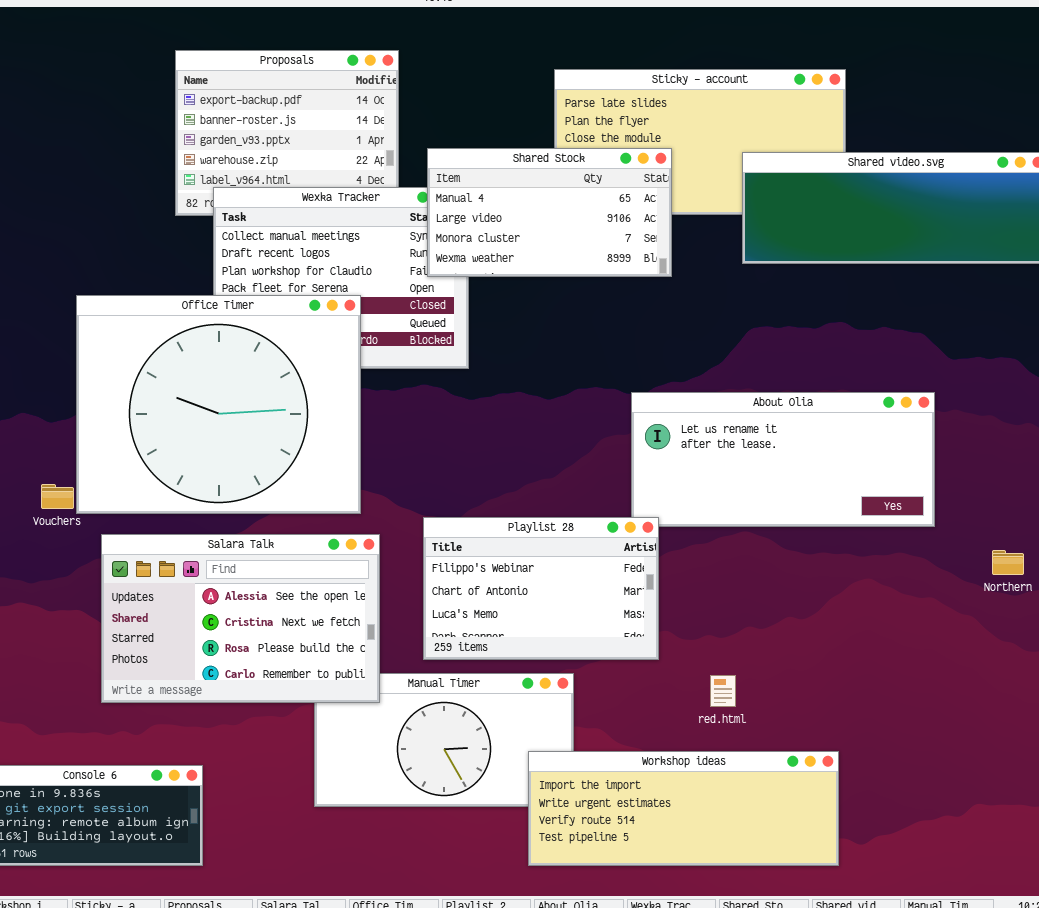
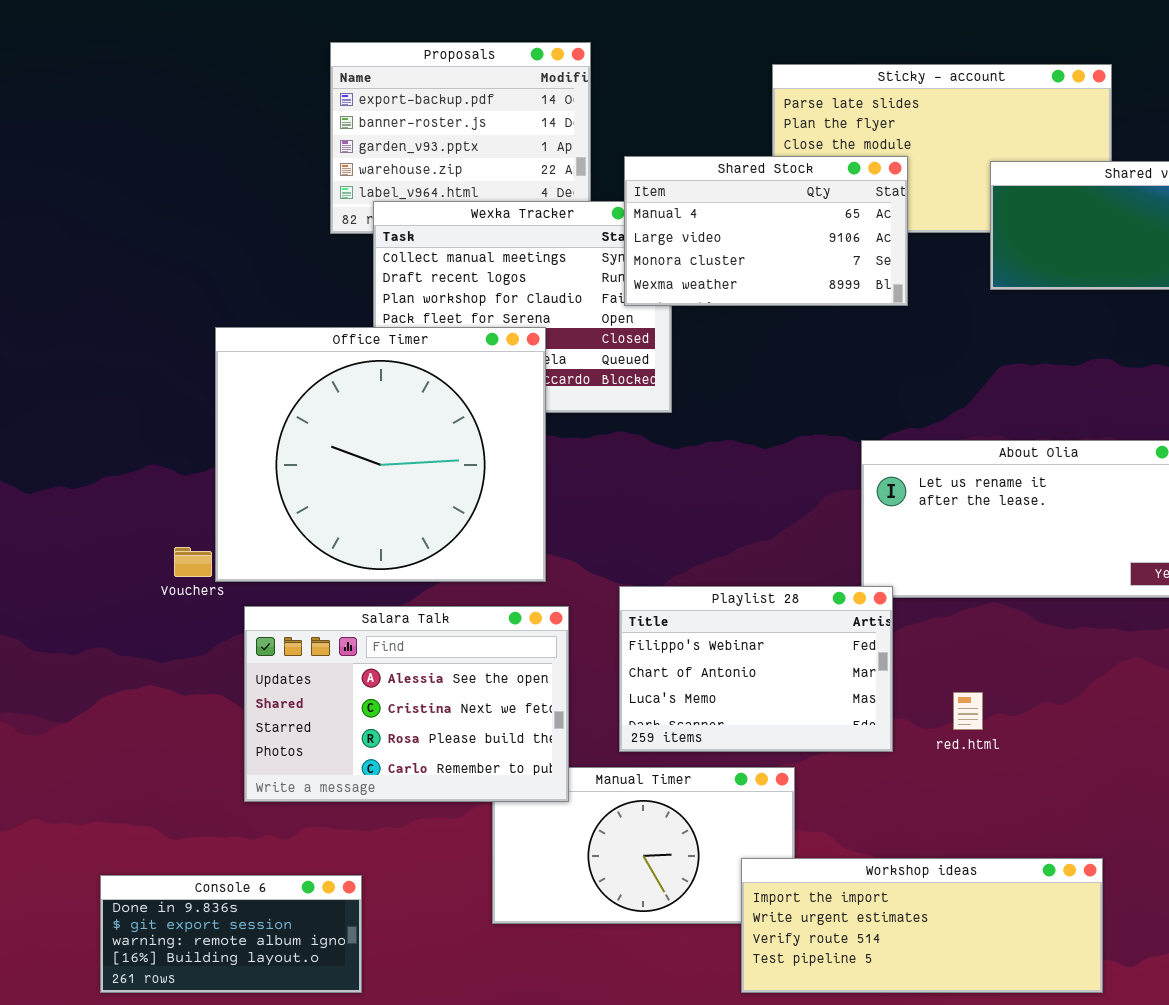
red.html: [710,675,736,707] -> [953,692,983,730], moved

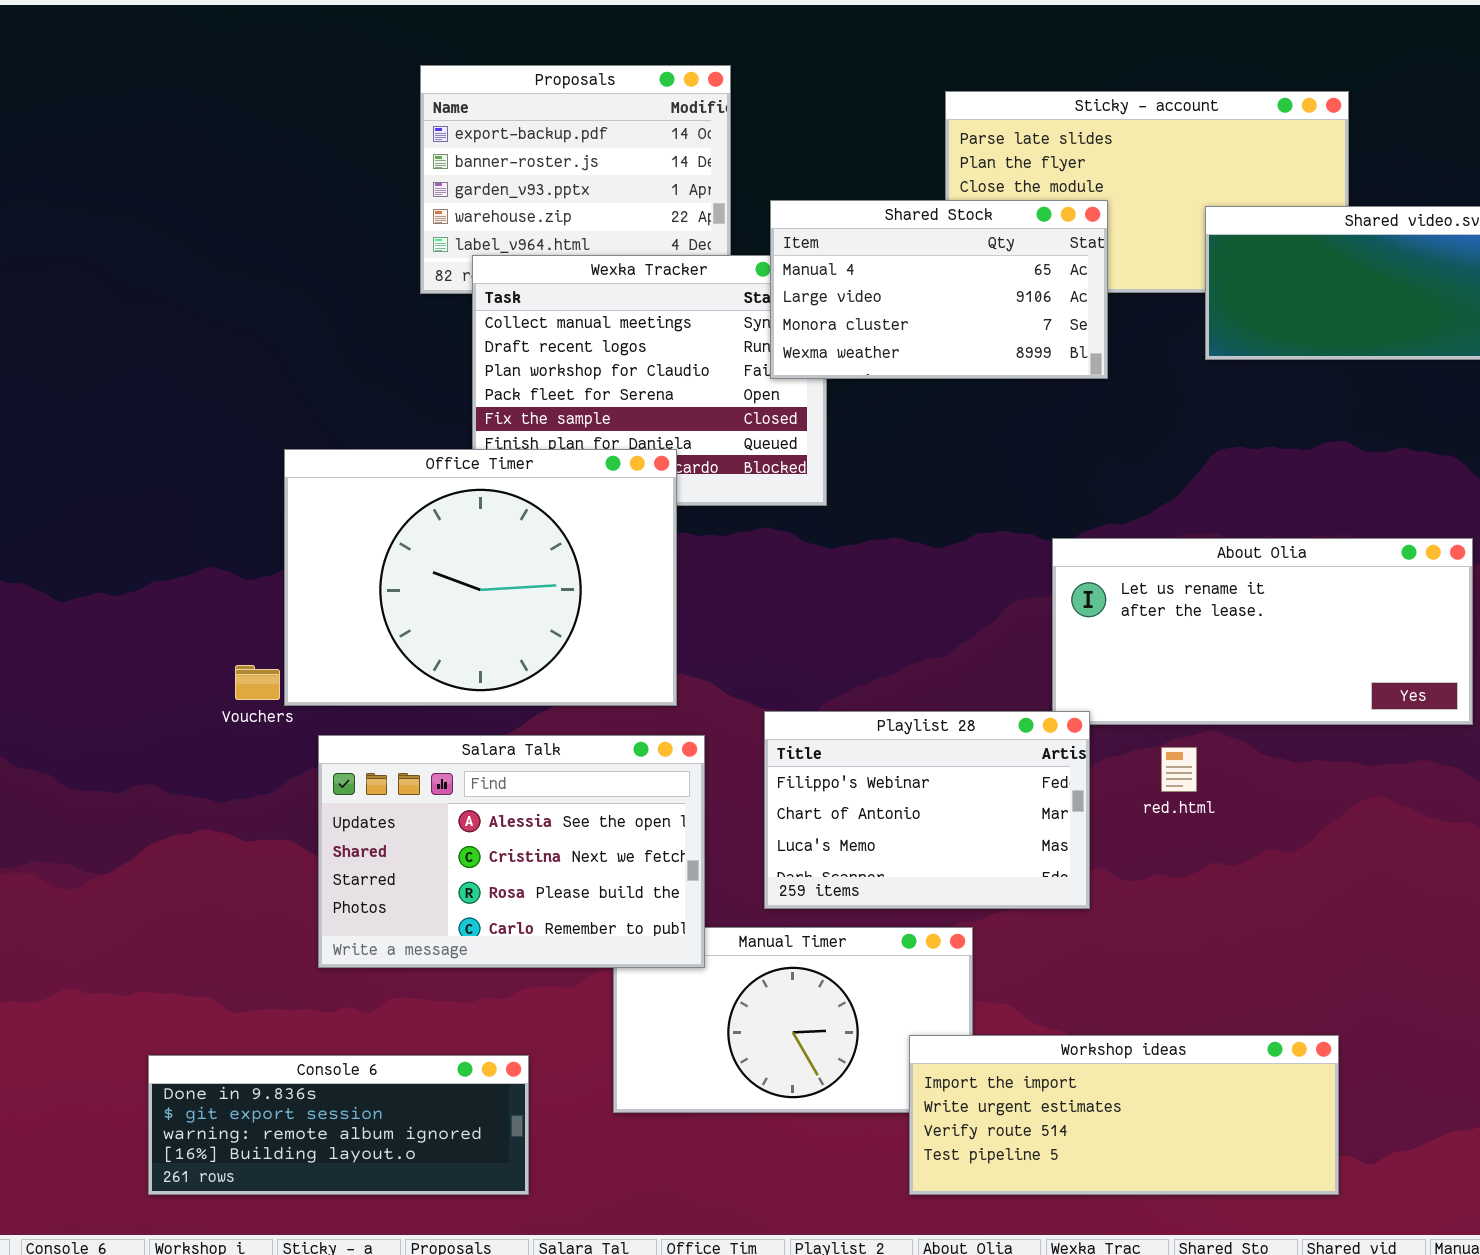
Office Timer: [215,327,546,582] -> [284,449,677,706], resized
red.html: [953,692,983,730] -> [1161,747,1197,792], moved
Console 6: [100,875,362,993] -> [148,1055,529,1195], resized

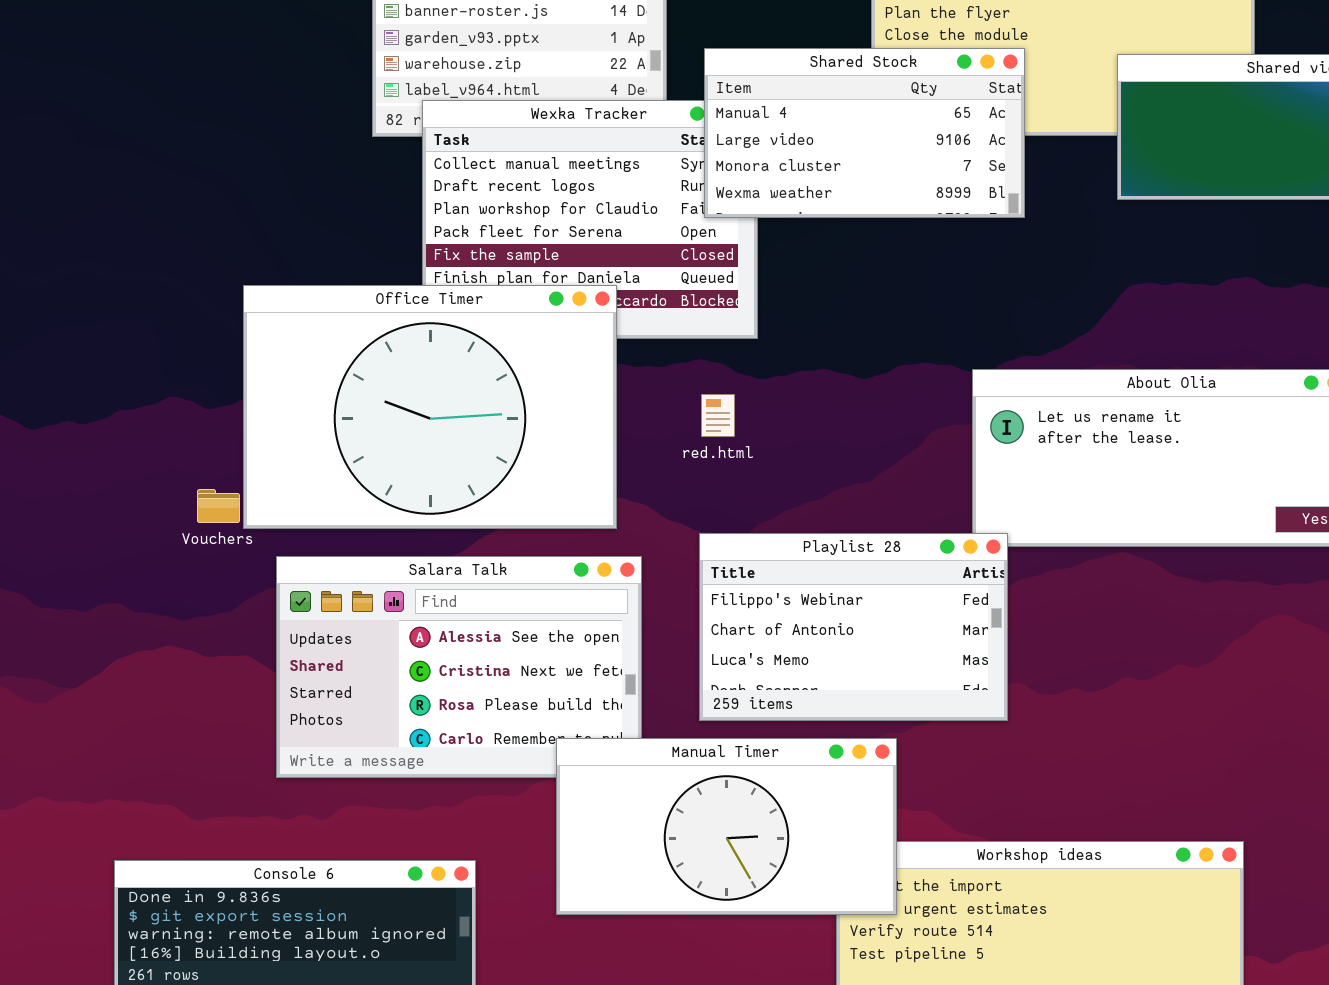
red.html: [1161,747,1197,792] -> [701,394,735,437], moved
Manual Timer: [613,927,973,1113] -> [556,738,897,915], raised

